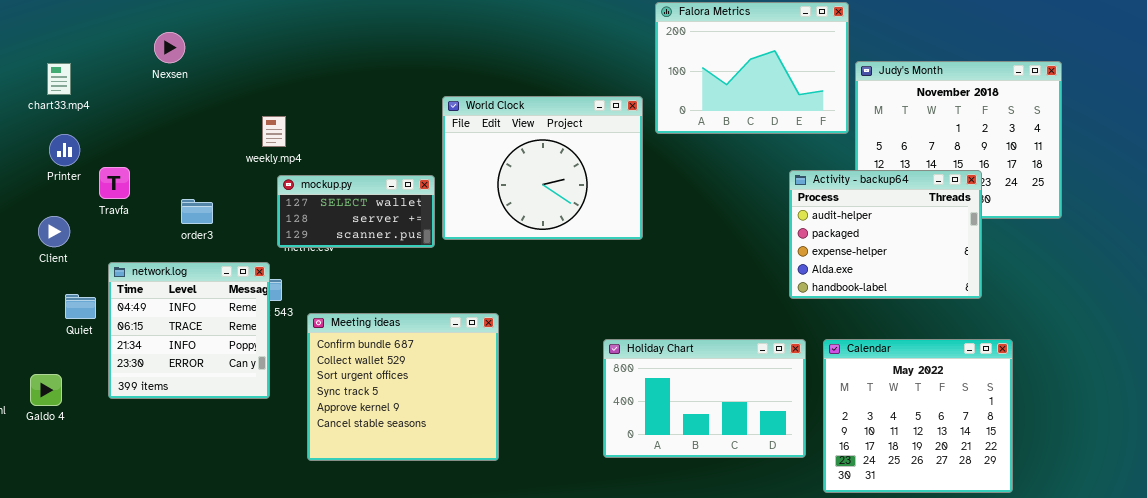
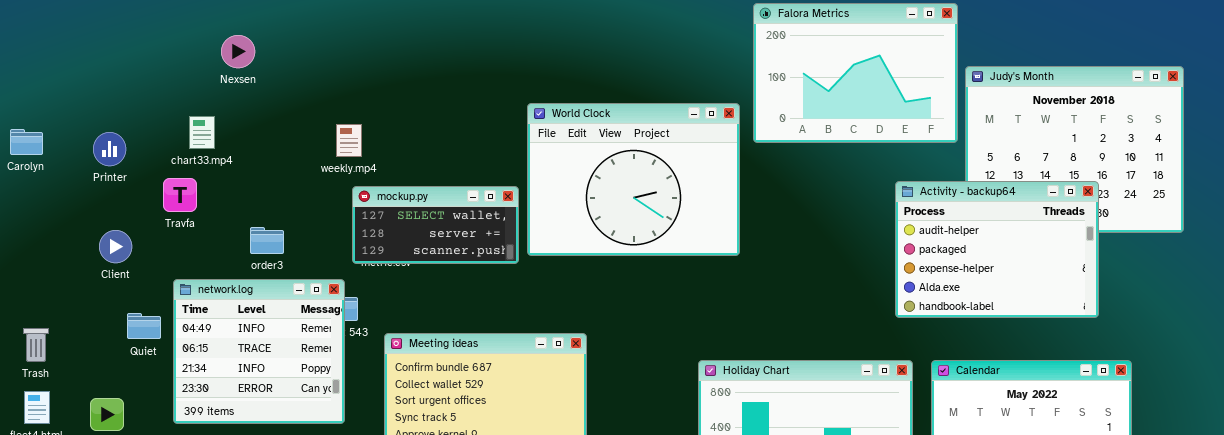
chart33.mp4: [47,63,71,95] -> [189,116,215,149], moved
Printer: [49,134,80,166] -> [93,132,126,166], moved
order3: [181,199,213,224] -> [250,227,284,254], moved

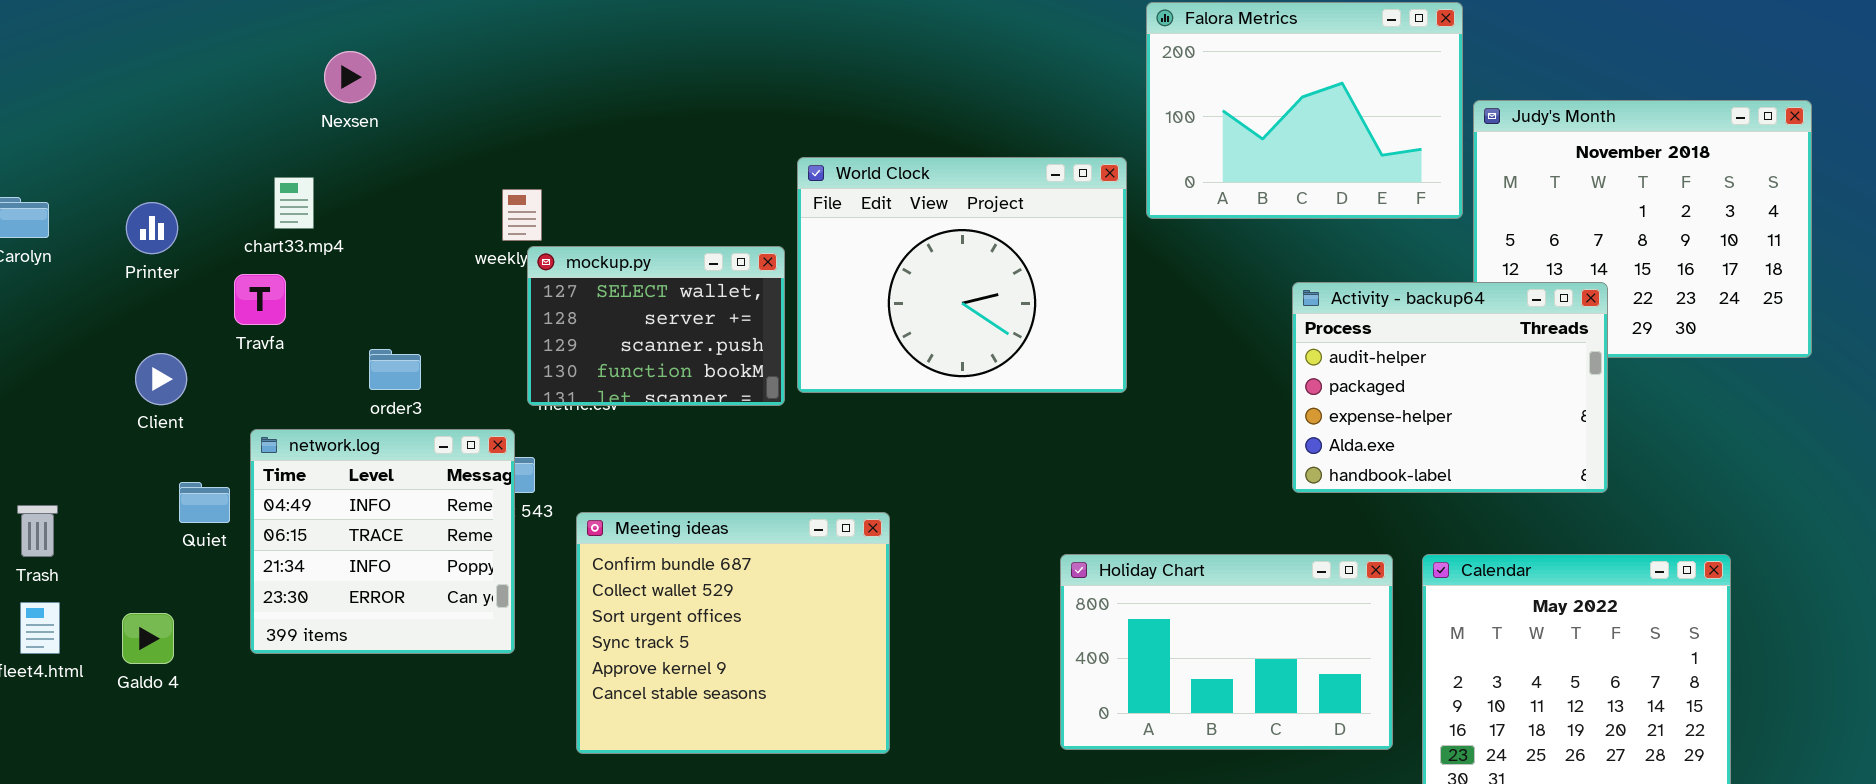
Activity - backup64: [895,181,1099,318] -> [1292,282,1608,493], moved
mockup.py: [352,186,519,264] -> [527,246,785,406], resized

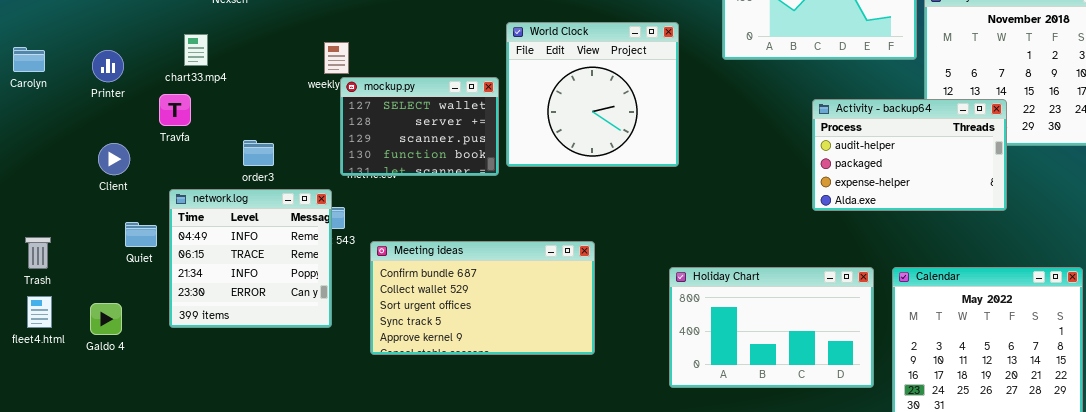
World Clock: [797,157,1127,393] -> [506,22,679,167], resized
Activity - backup64: [1292,282,1608,493] -> [812,99,1007,211], resized
Meeting ideas: [576,512,890,754] -> [370,241,595,355], resized

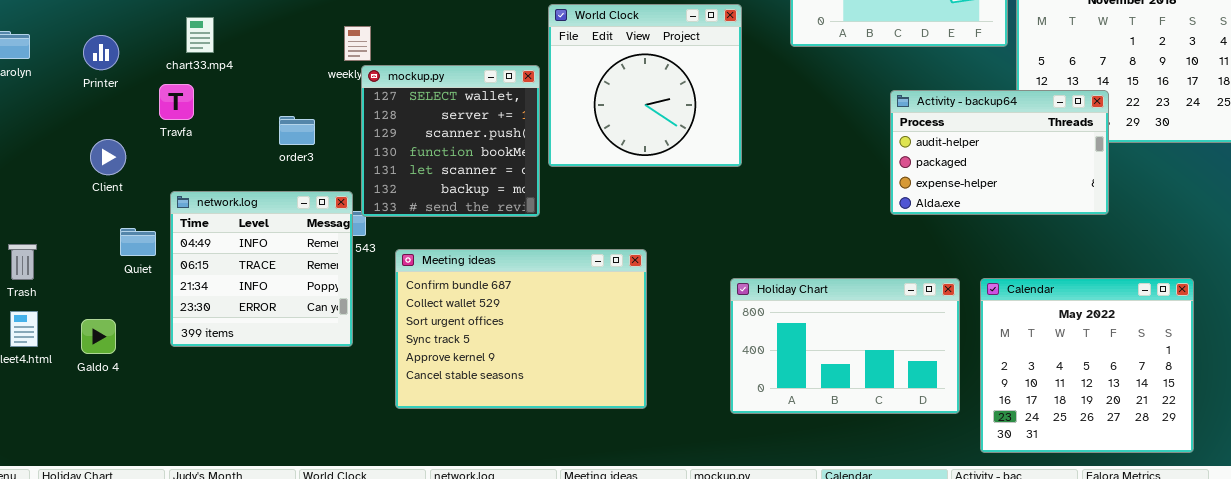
mockup.py: [340,77,499,176] -> [361,65,540,217], resized
order3: [243,140,274,166] -> [279,116,315,145], moved
Meeting ideas: [370,241,595,355] -> [395,249,647,409], resized

